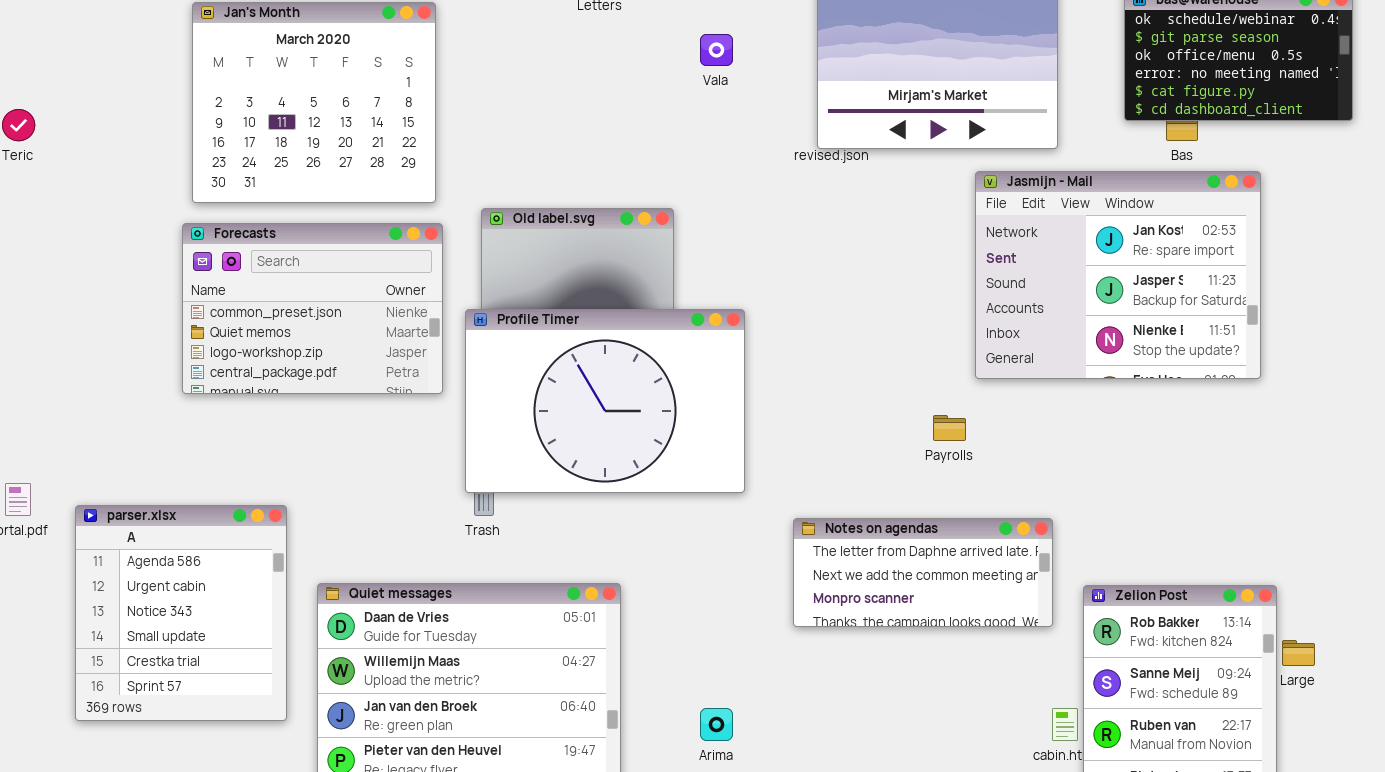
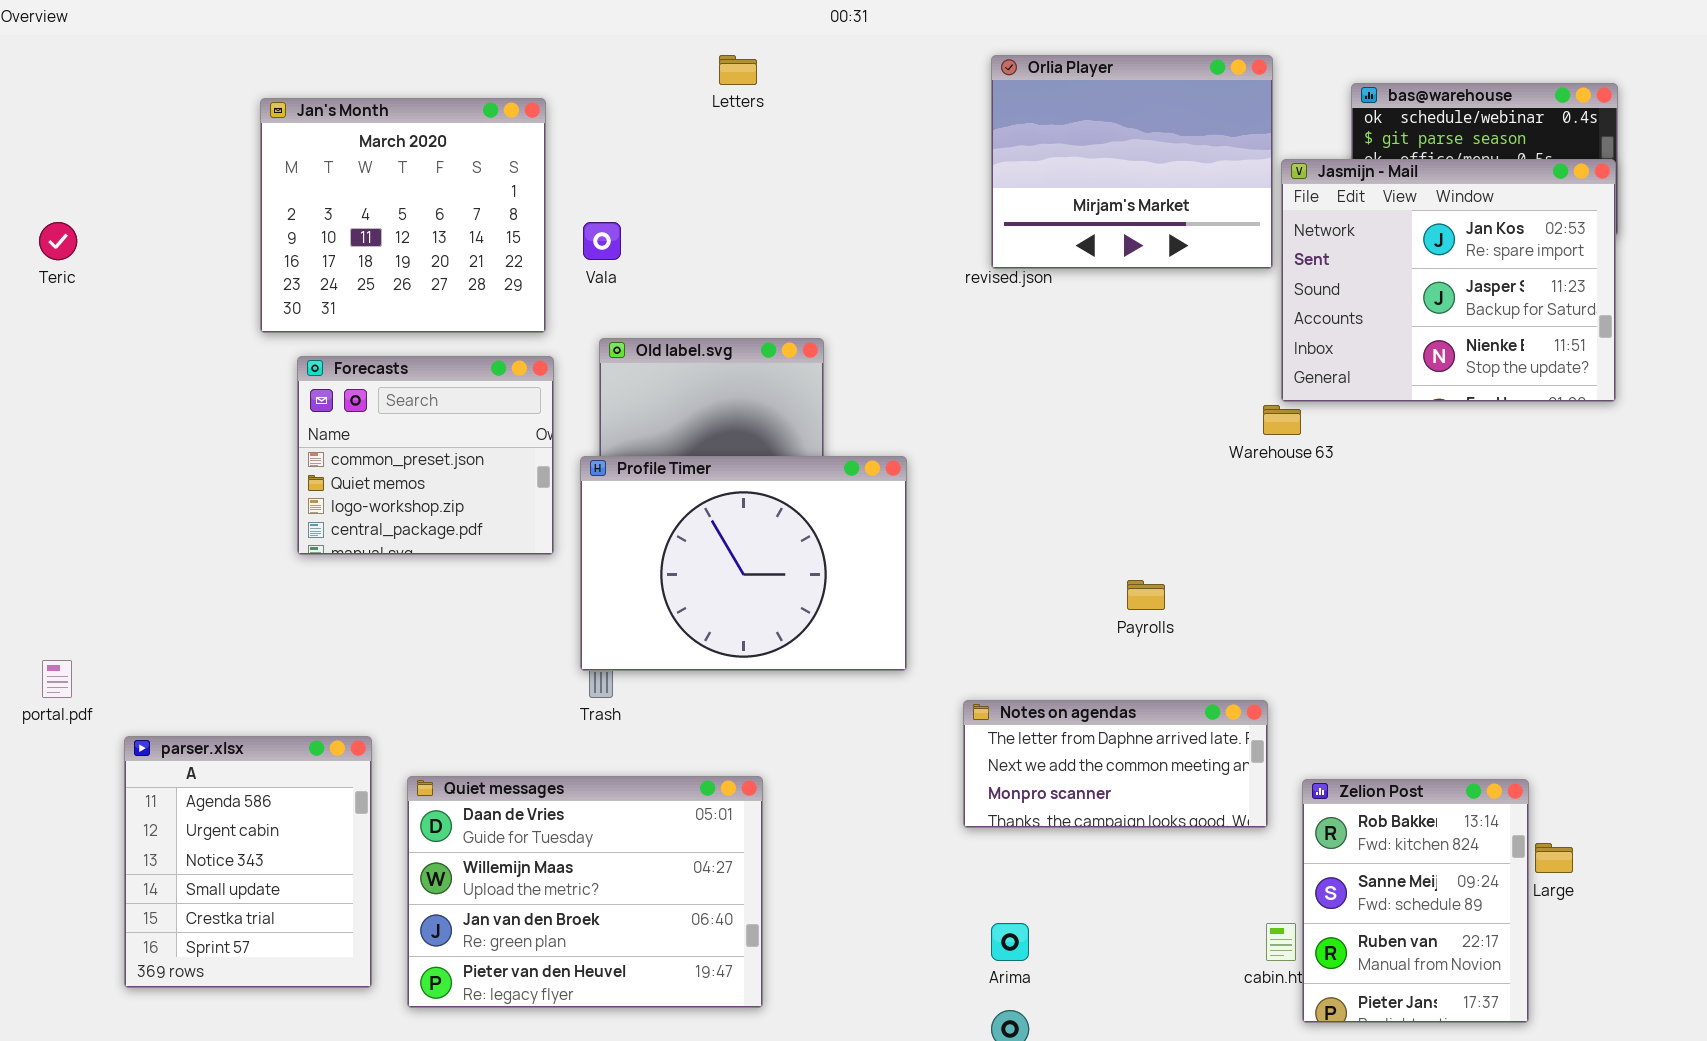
Vala: [700,34,733,66] -> [583,222,621,260], moved
Jasmijn - Mail: [975,171,1261,379] -> [1281,159,1616,402], moved
Forecasts: [182,223,443,394] -> [297,356,554,555], resized
parser.xlsx: [75,505,287,721] -> [124,736,372,988], moved
Arima: [700,708,733,741] -> [991,923,1029,961], moved

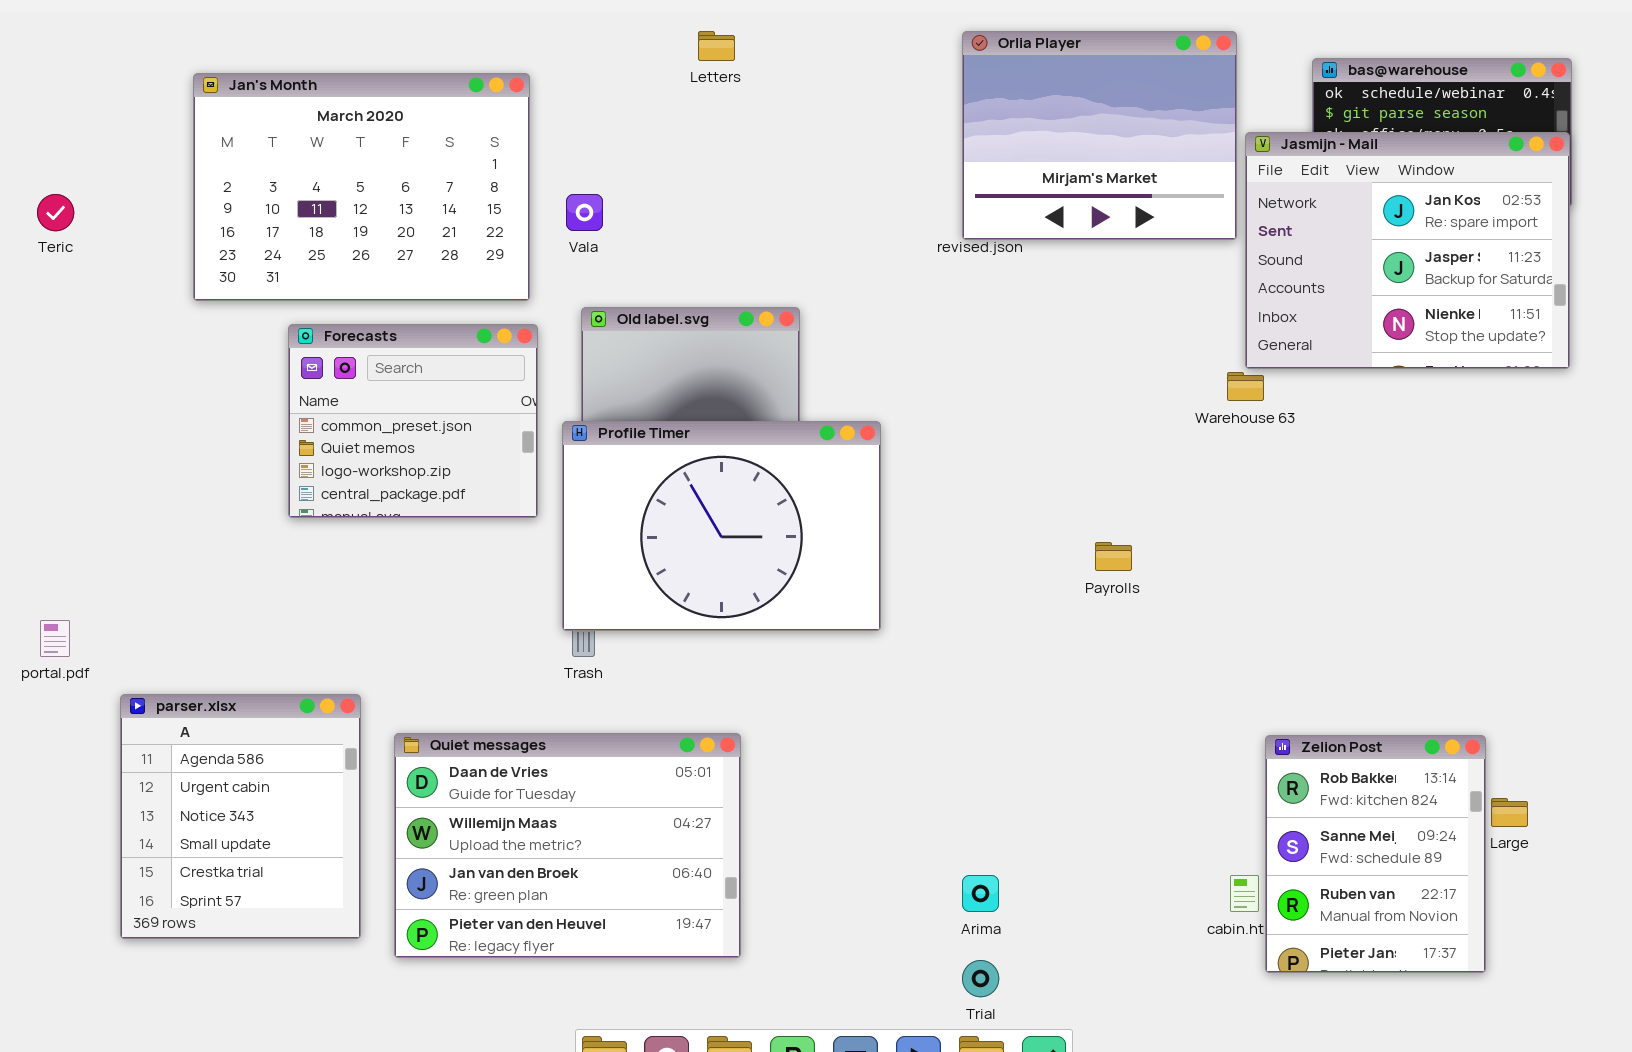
Jan's Month: [260,98,546,333] -> [193,73,530,301], resized
Notes on agendas: [963,700,1268,828] -> none, closed

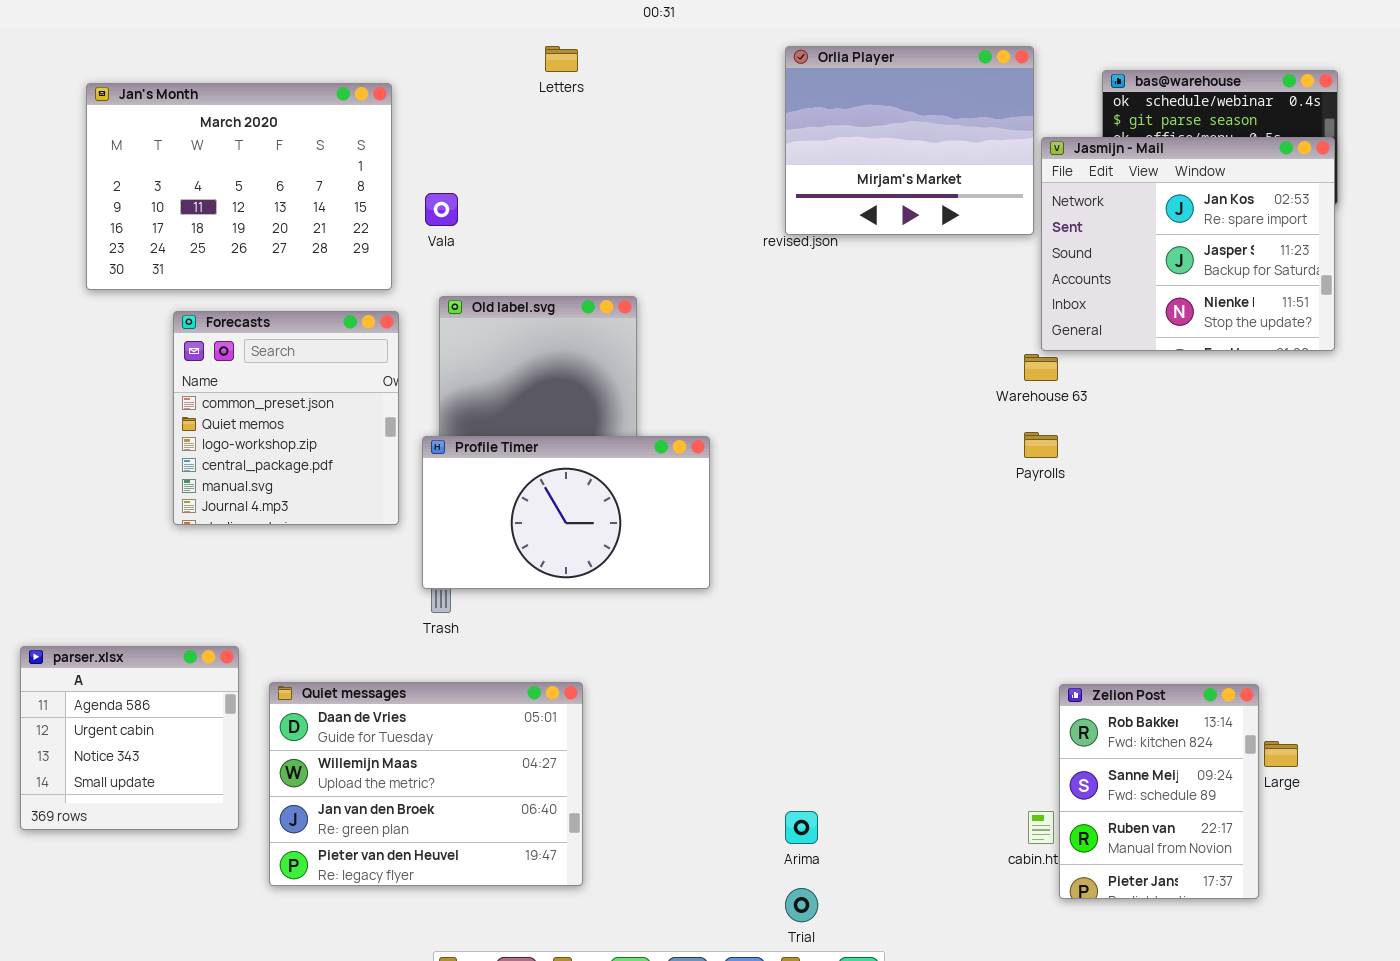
Forecasts: [288,324,538,518] -> [173,311,399,525], resized
Profile Timer: [562,421,881,631] -> [422,436,710,589], resized
Payrolls: [1095,542,1132,571] -> [1024,432,1058,458], moved
parser.xlsx: [120,694,361,939] -> [20,646,239,830], resized

